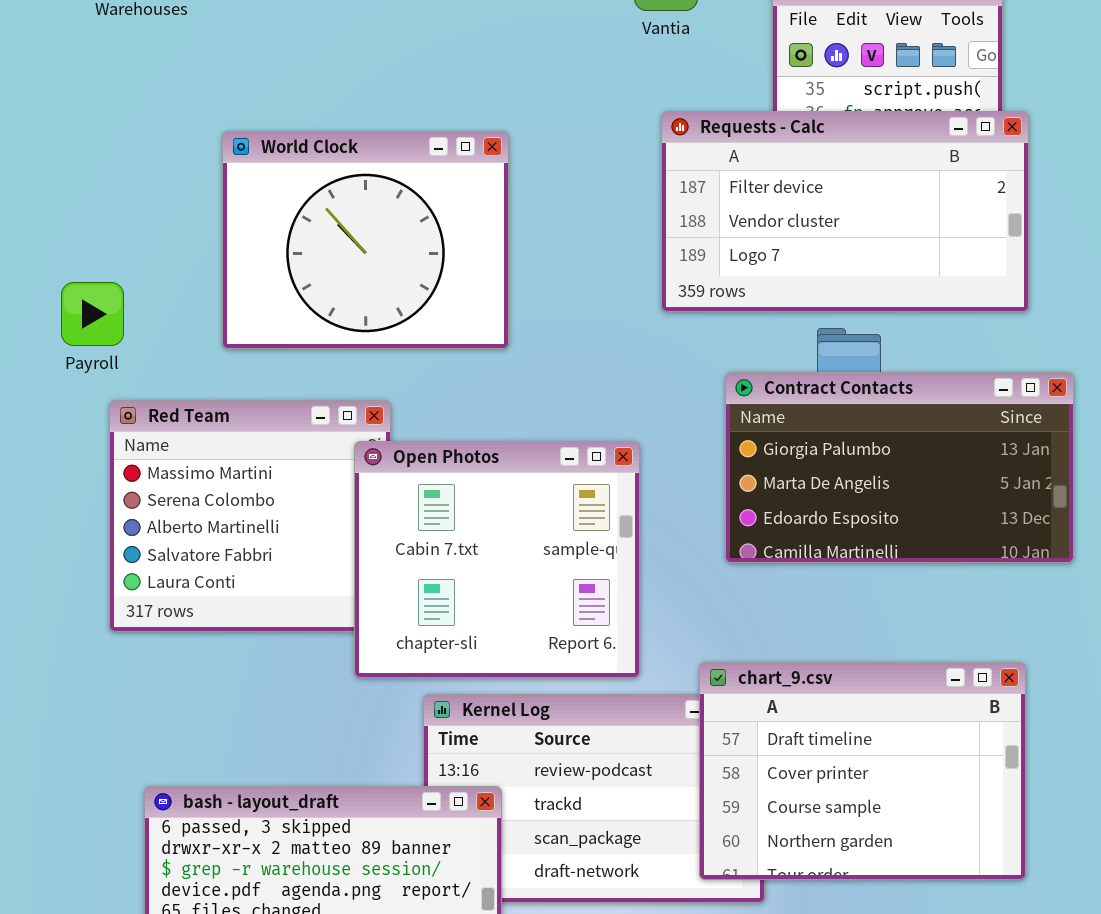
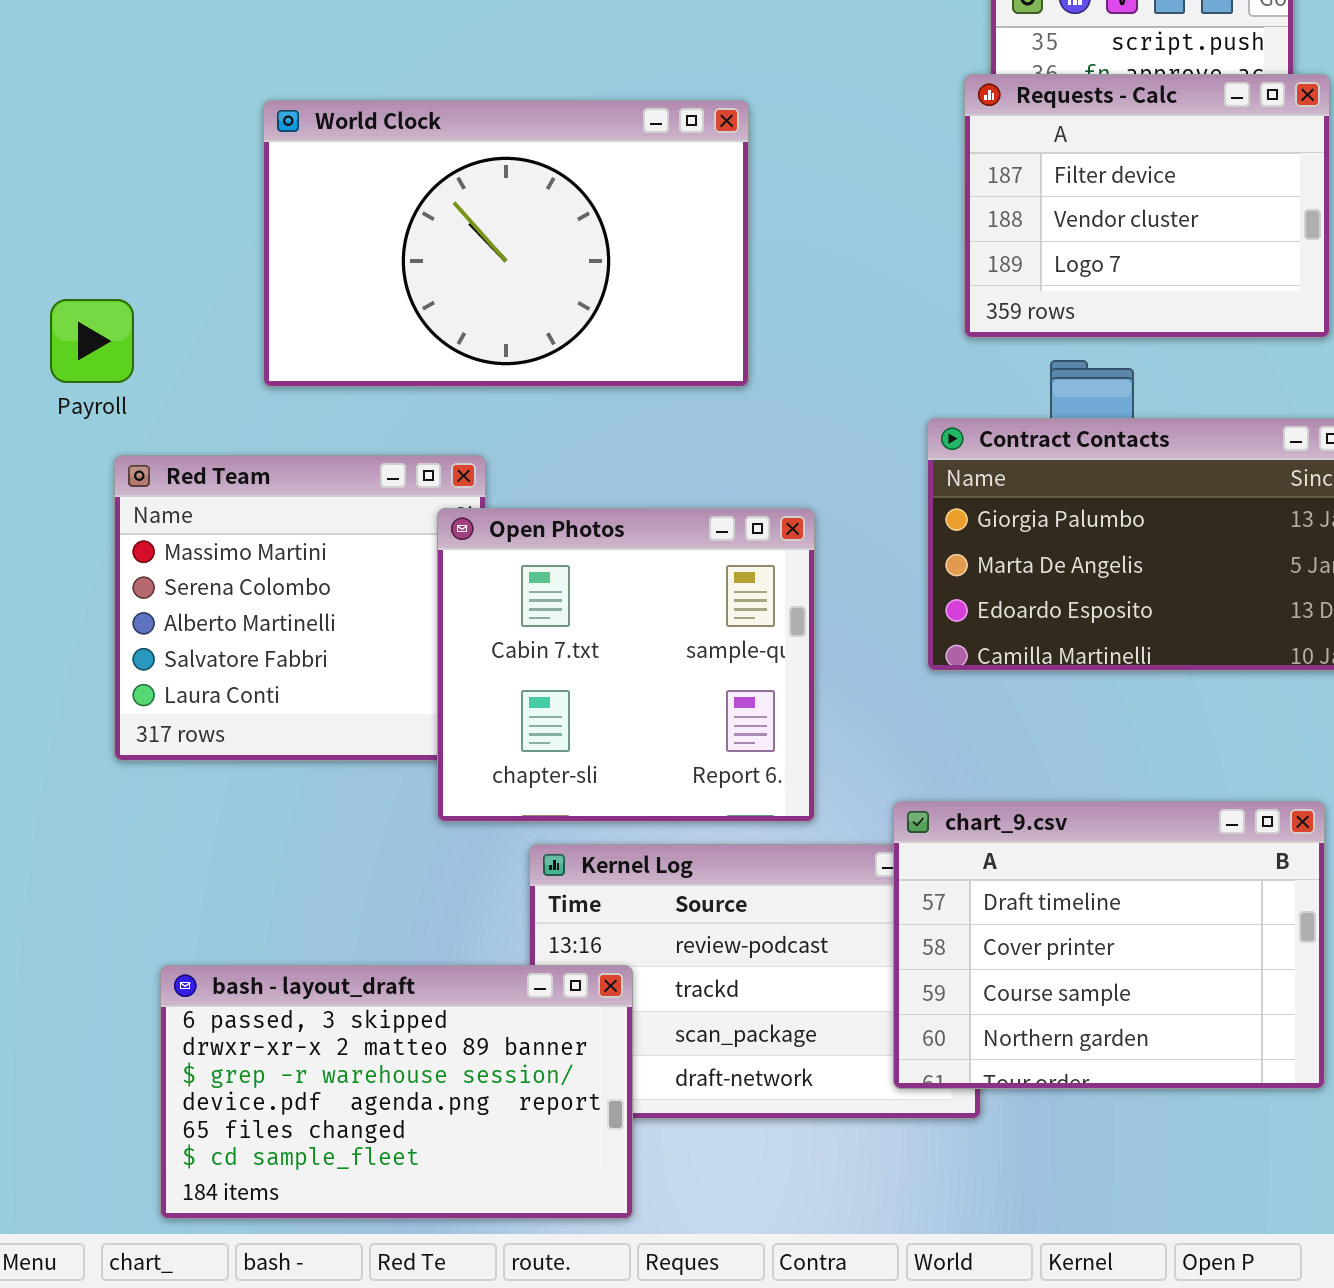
Requests - Calc: [661,111,1029,312] -> [964,74,1330,338], resized
World Clock: [222,131,509,349] -> [263,100,749,387], resized

